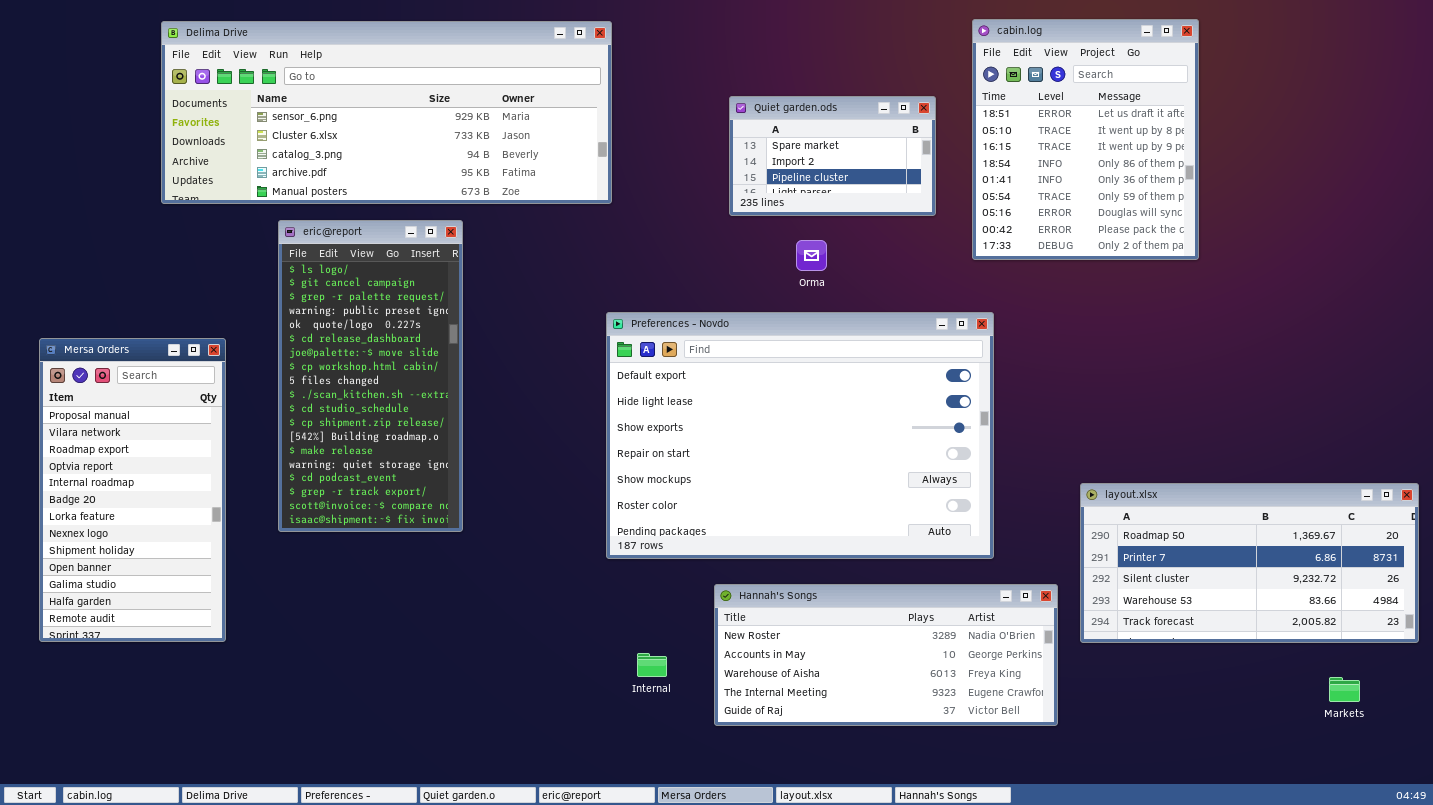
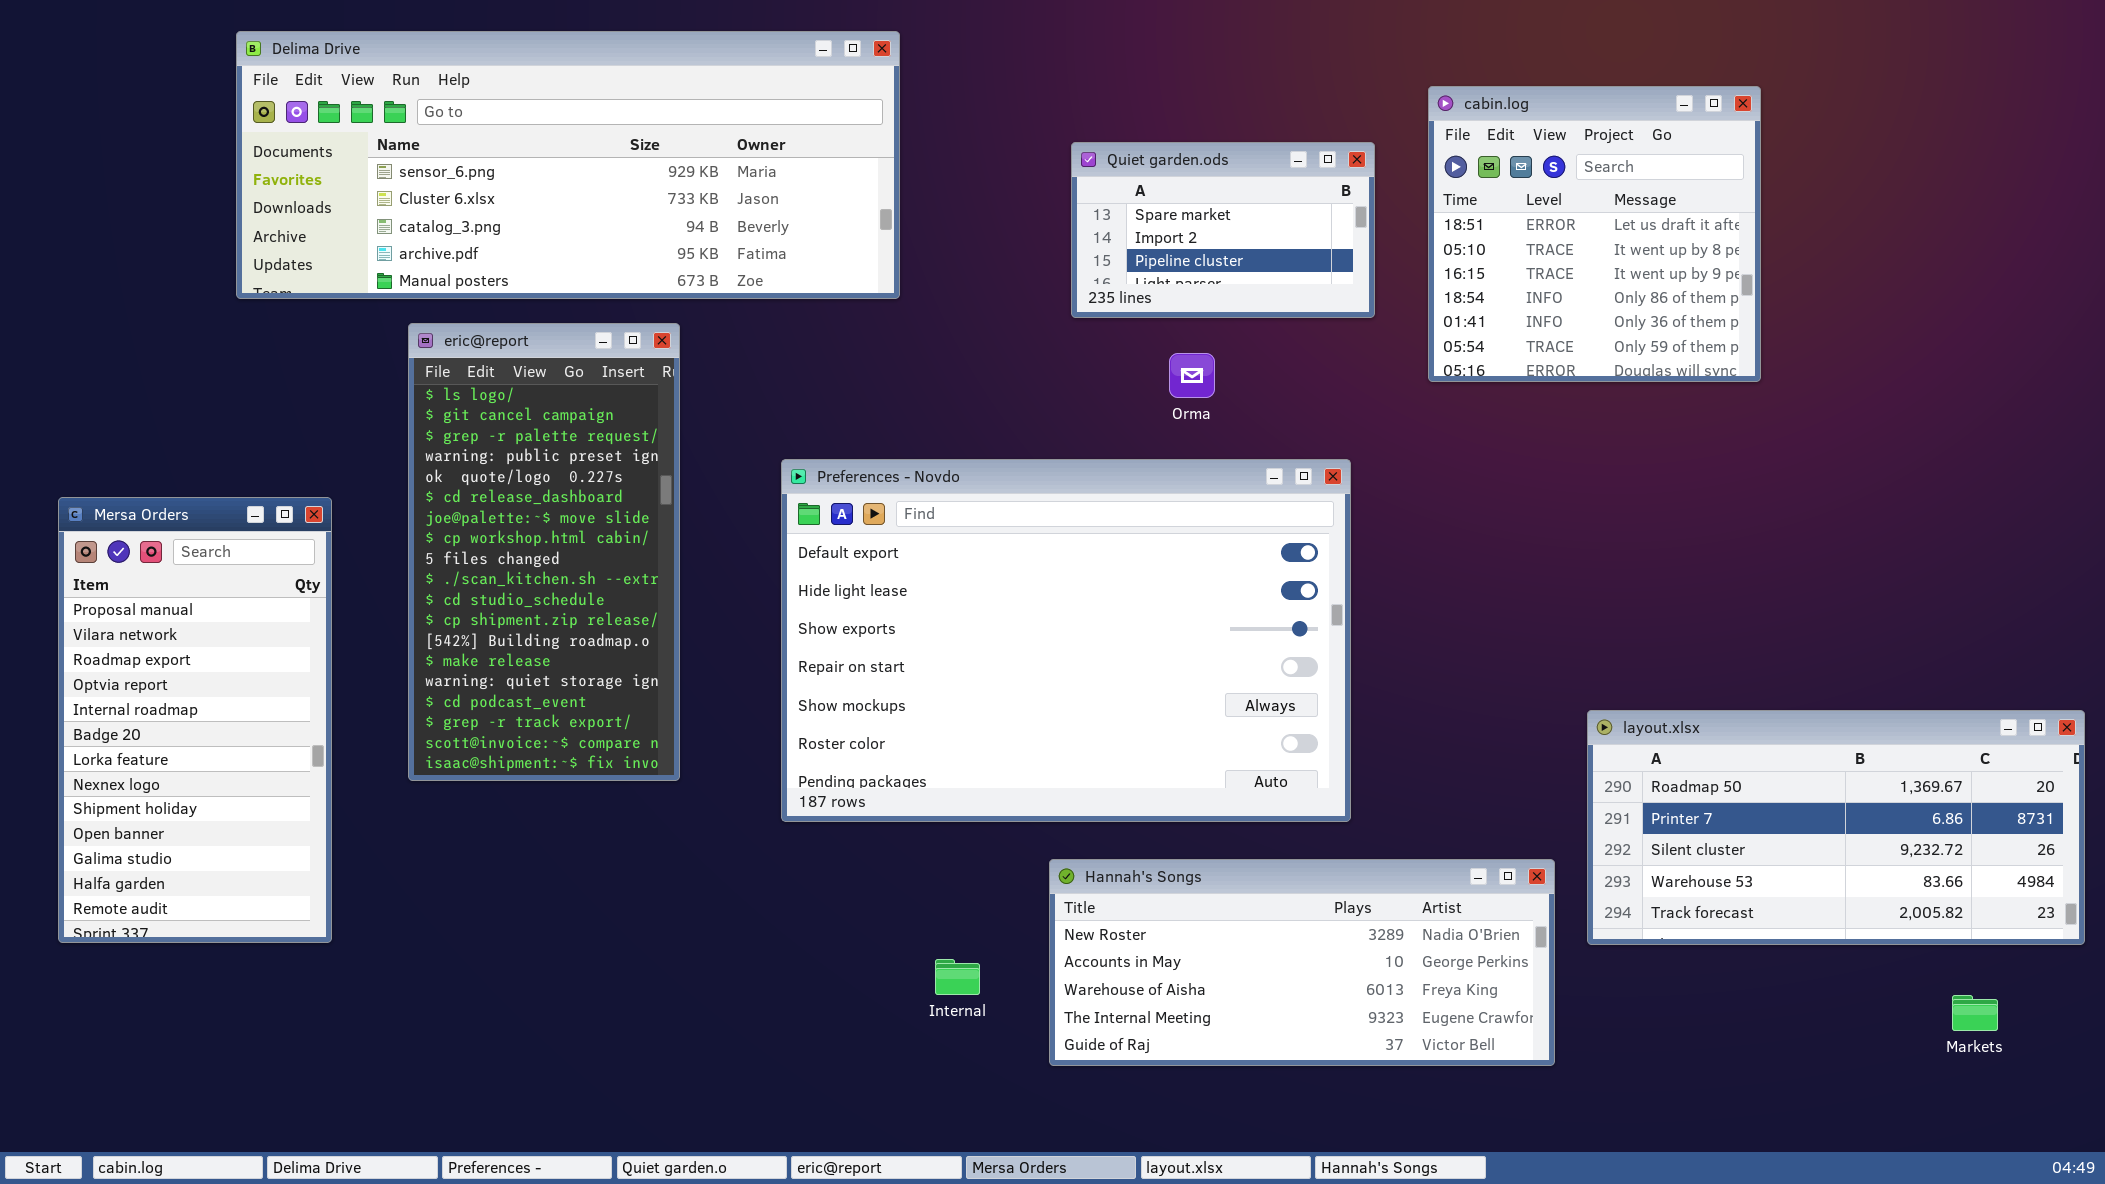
cabin.log: [972,19,1199,260] -> [1428,86,1761,382], resized
Preferences - Novdo: [606,312,994,559] -> [781,459,1351,822], moved

